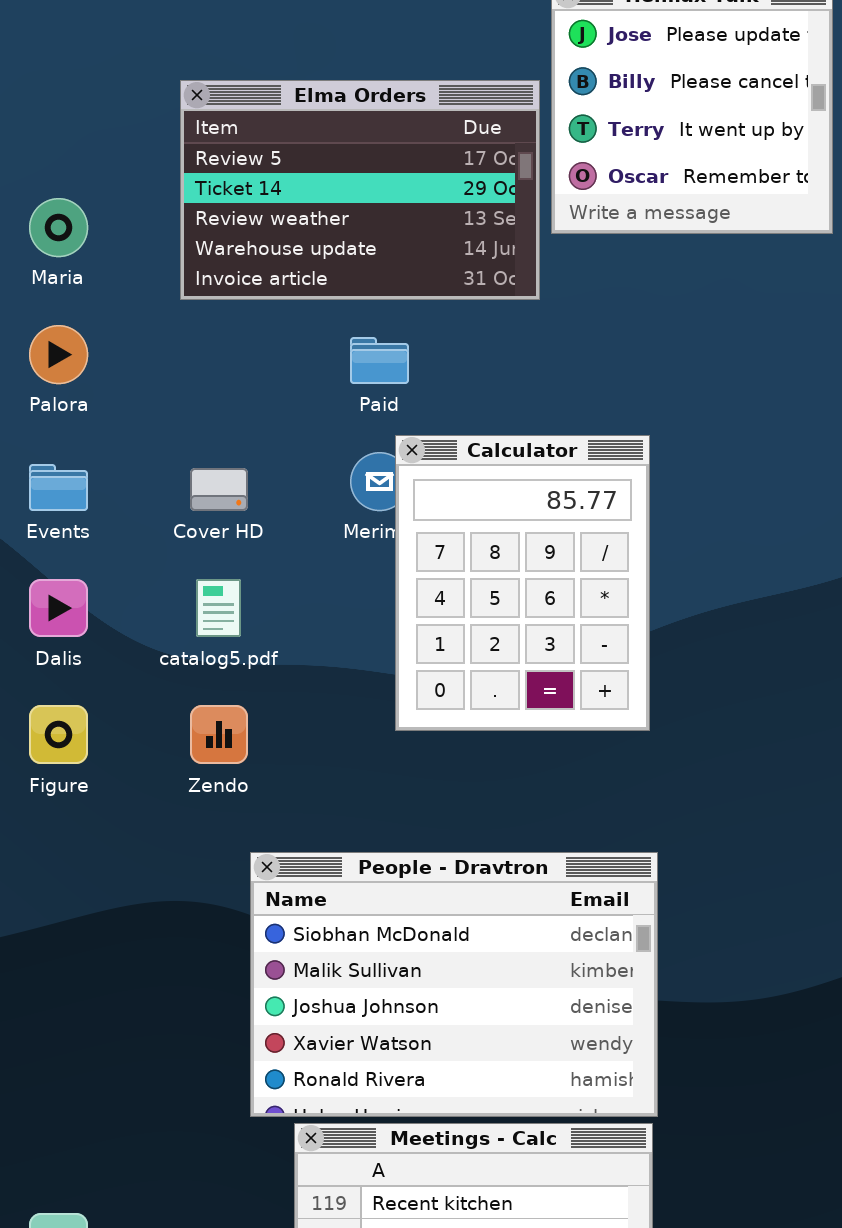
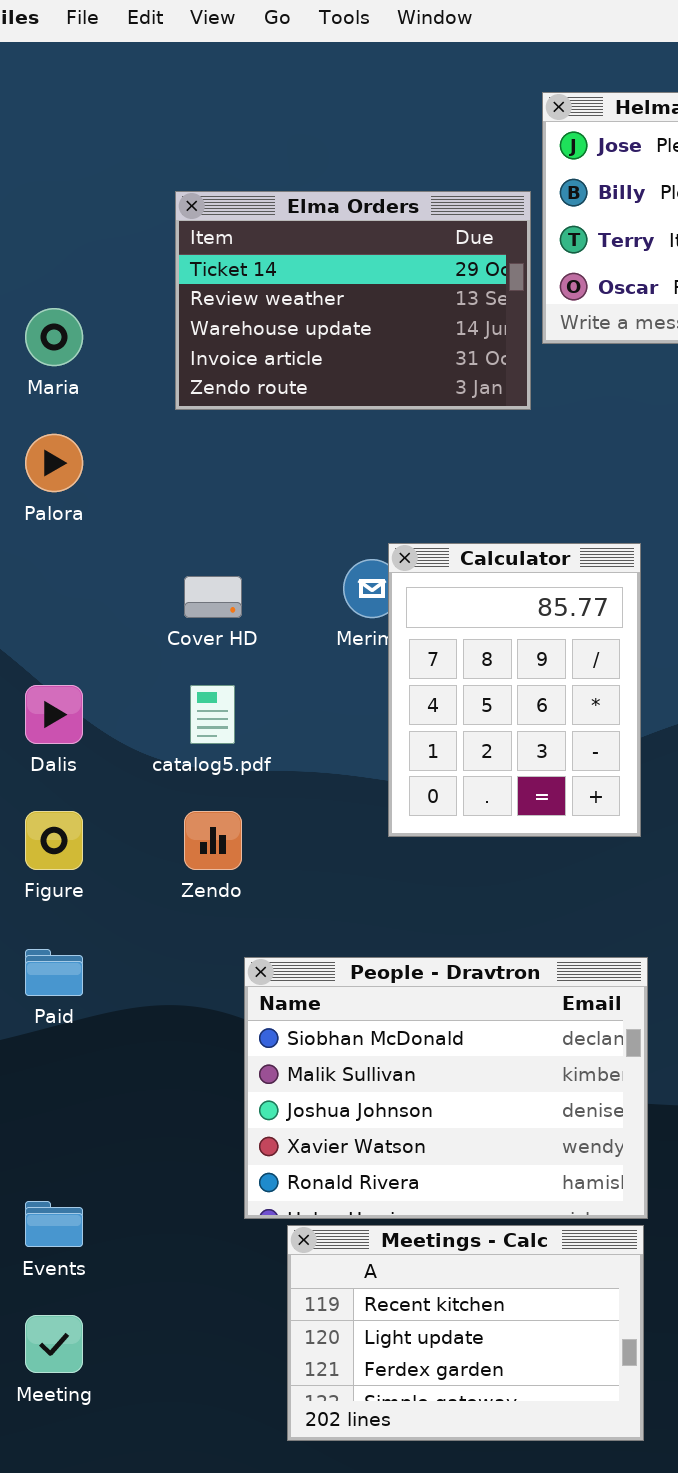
Elma Orders: [180,80,540,300] -> [175,191,531,410], scrolled down 1 row
Paid: [350,337,409,384] -> [25,949,83,996], moved
Events: [29,464,88,511] -> [25,1201,83,1247], moved

